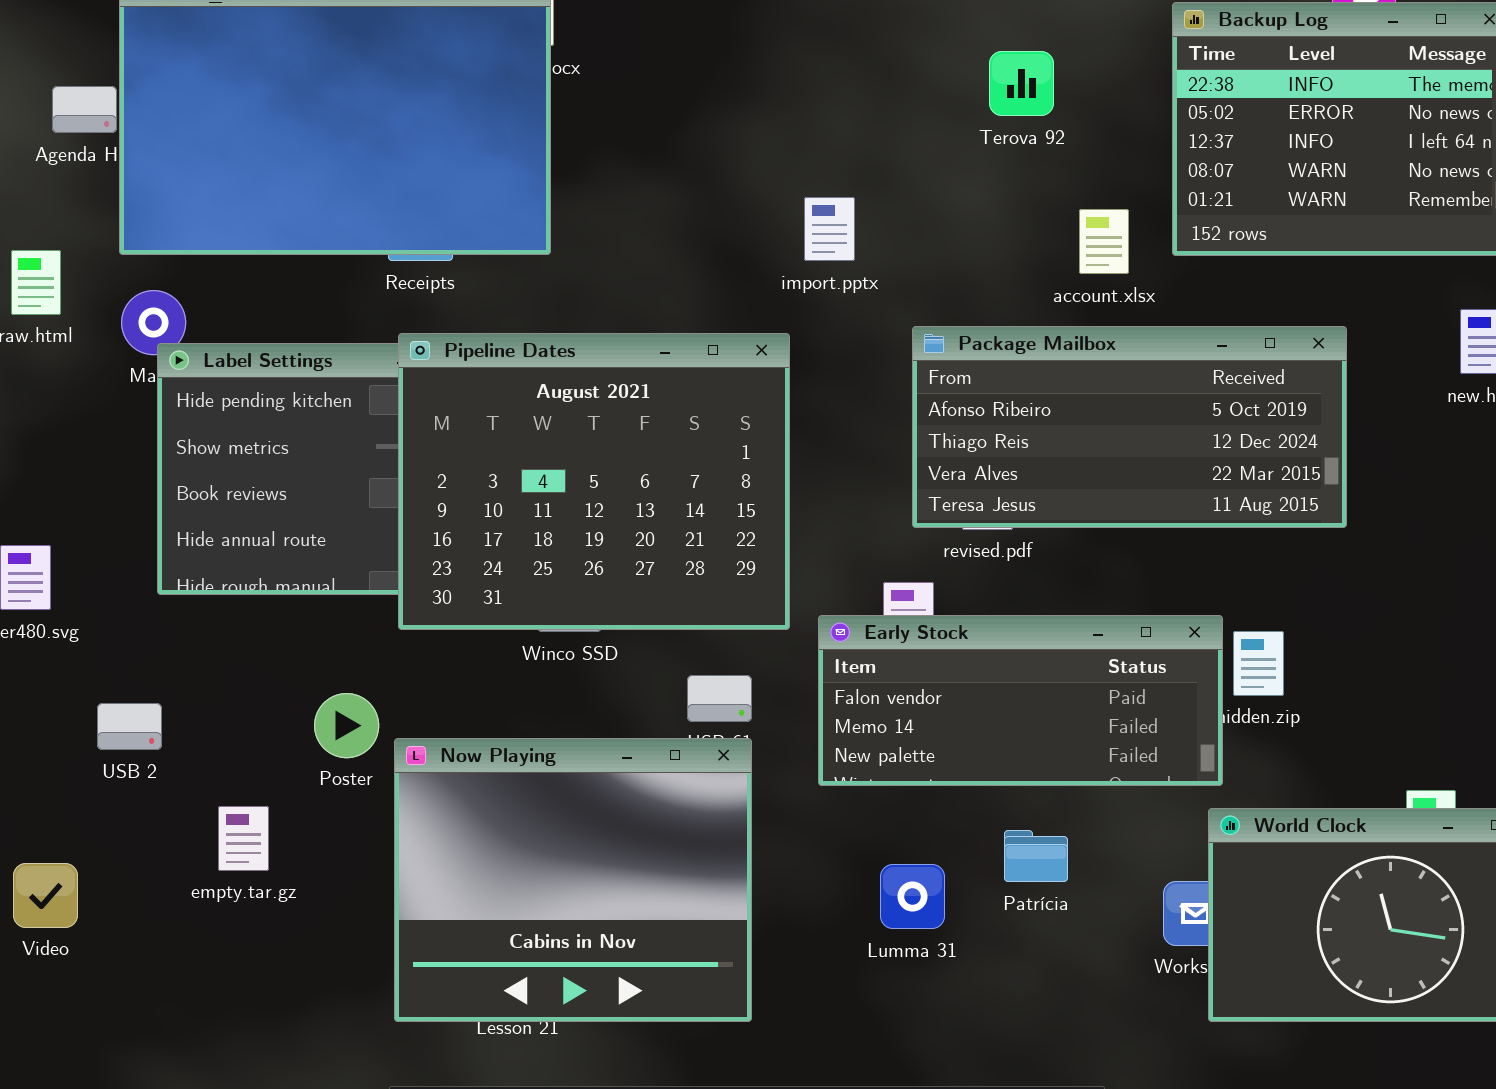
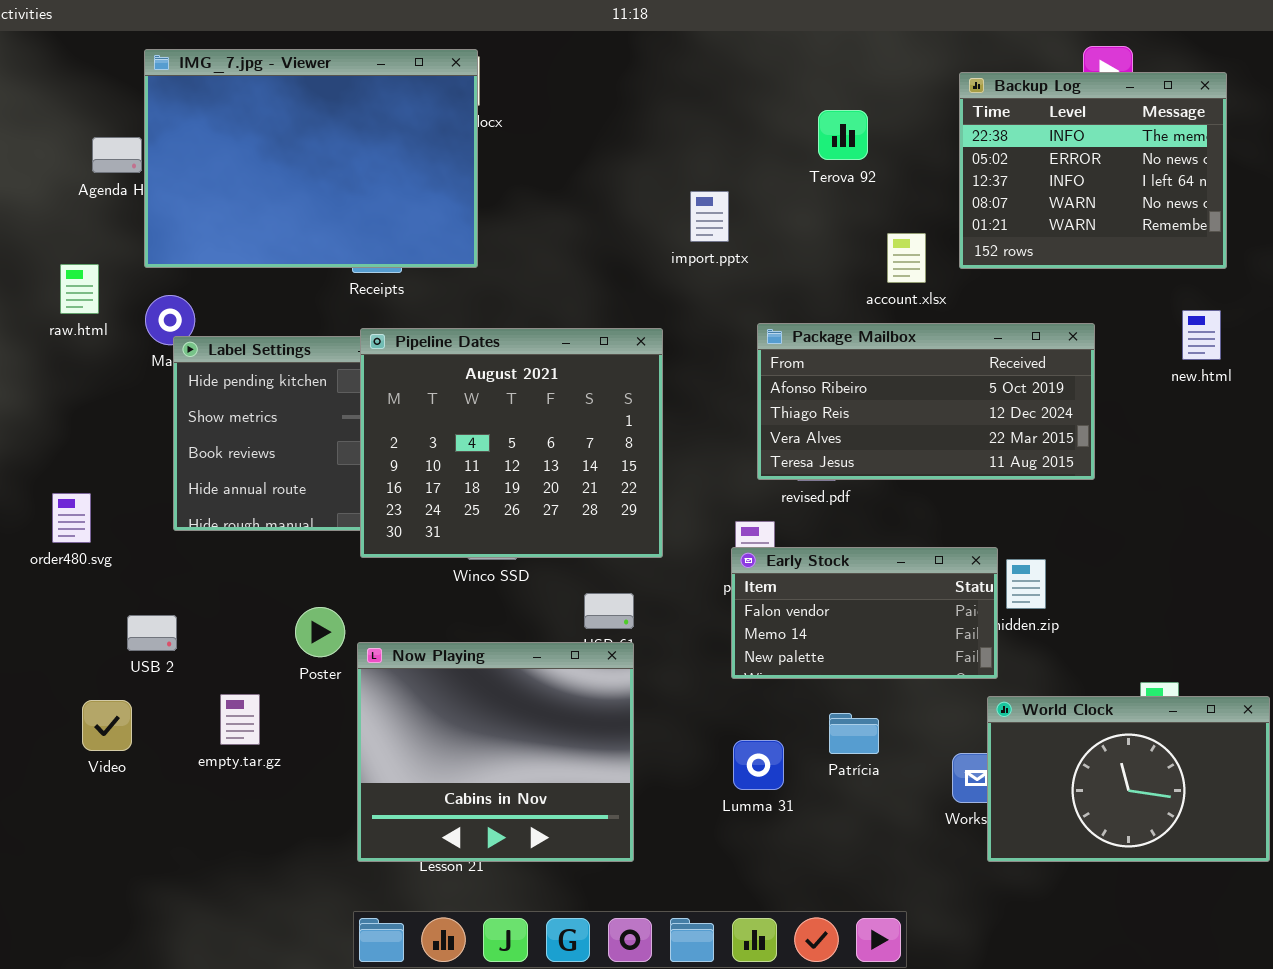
import.pptx: [804,197,855,261] -> [690,191,729,242], moved
Early Stock: [818,615,1223,786] -> [731,547,998,679], resized
Video: [13,863,78,928] -> [82,700,132,751], moved

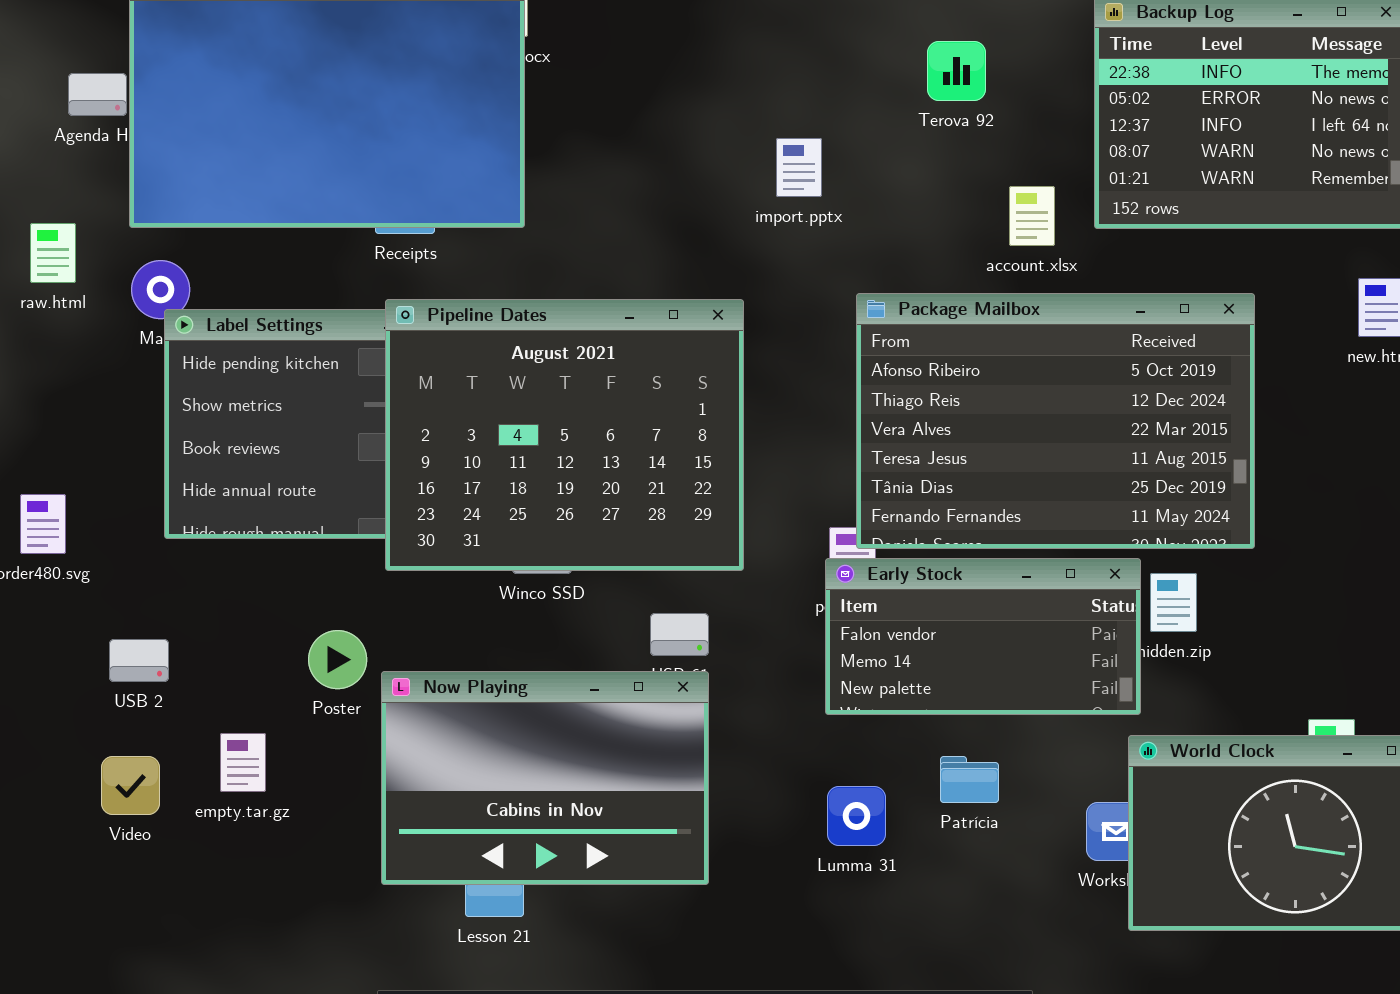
Package Mailbox: [757,323,1095,480] -> [856,293,1255,549], resized
Now Playing: [357,642,634,862] -> [381,671,709,885], resized
Video: [82,700,132,751] -> [101,756,160,815], moved

